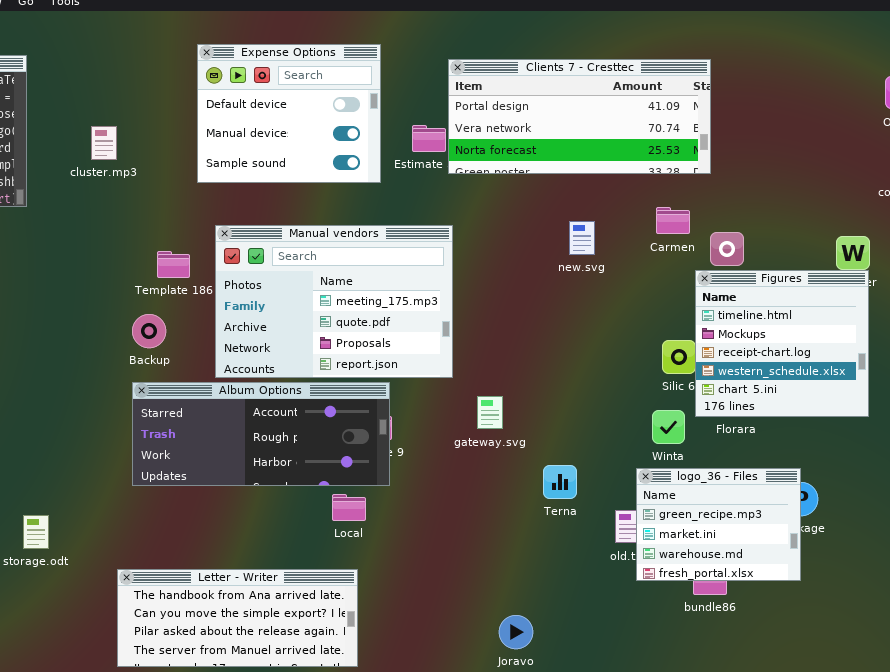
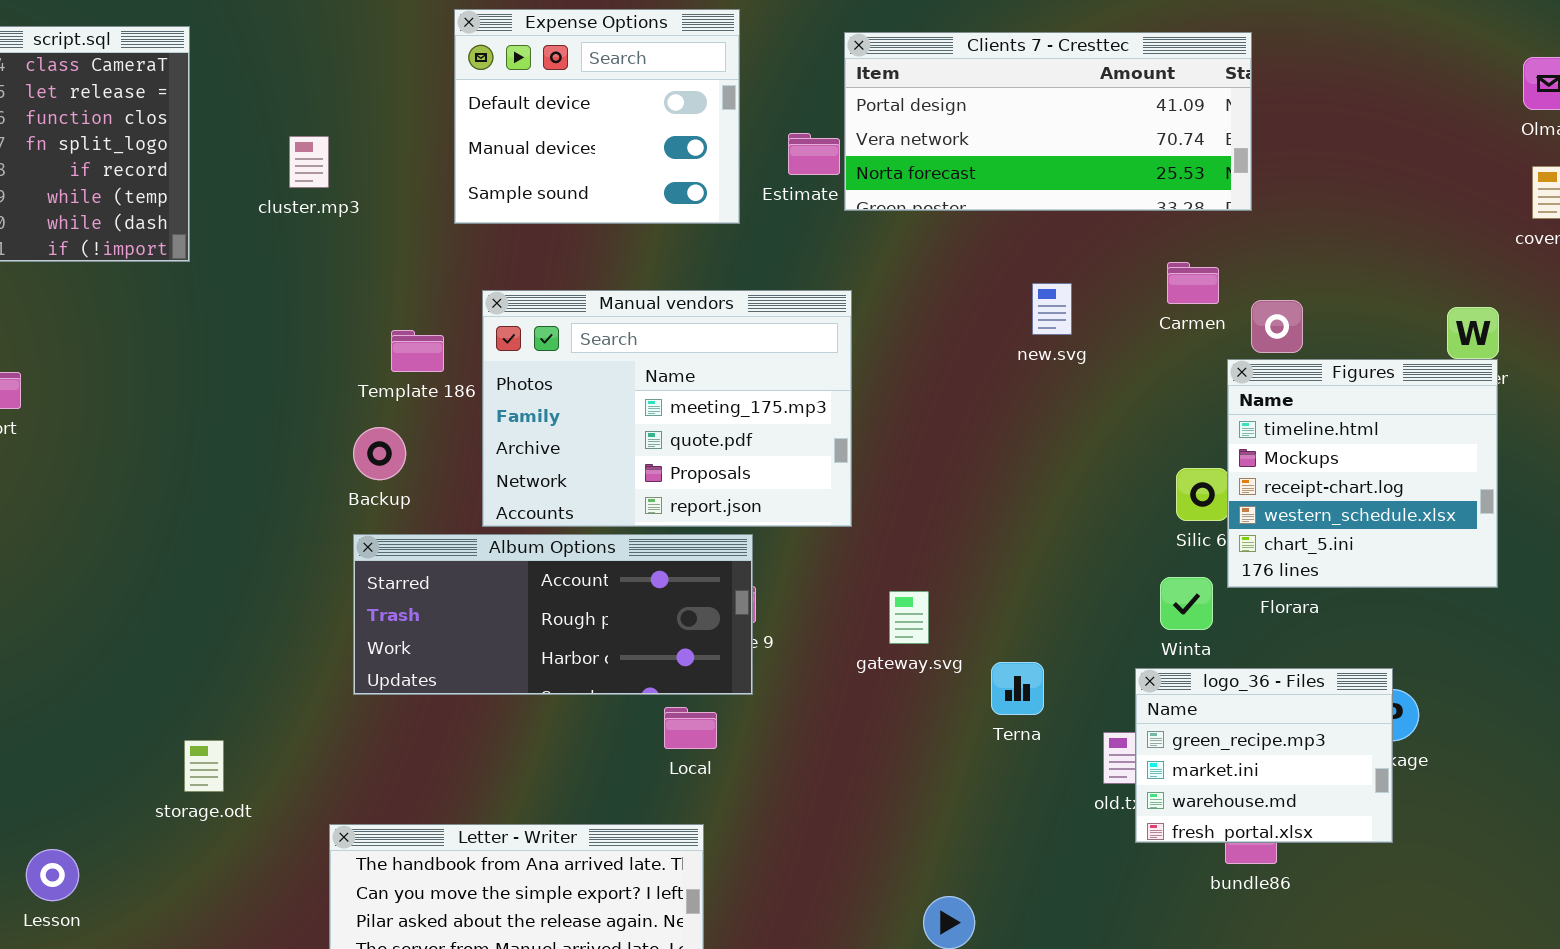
gateway.svg: [477,396,503,429] -> [889,591,929,644], moved

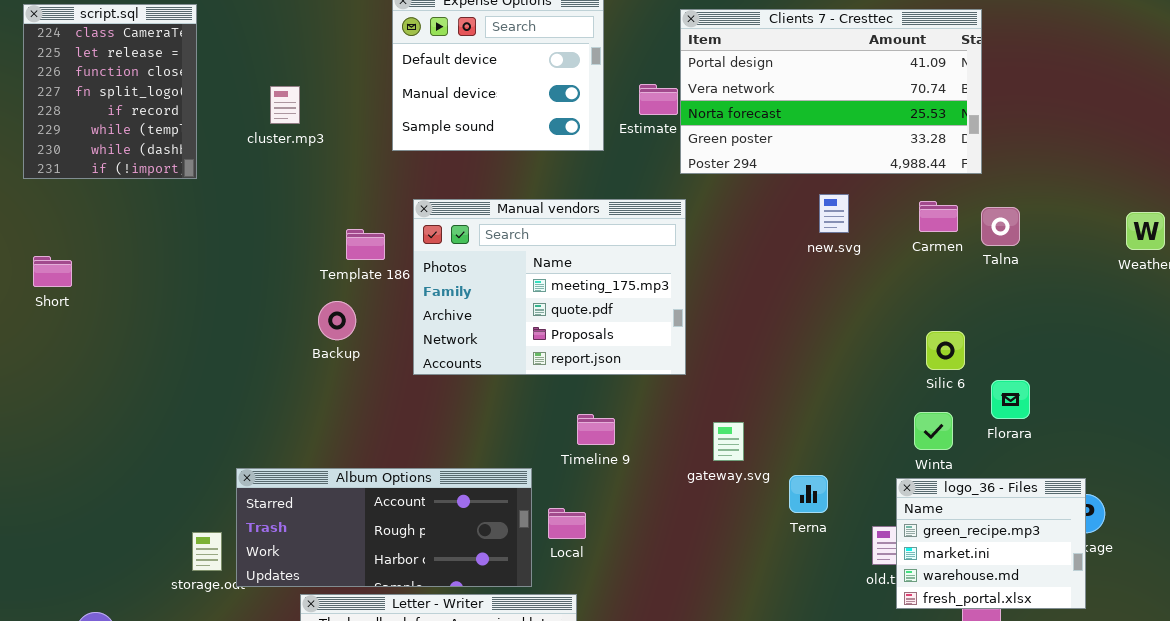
Clients 7 - Cresttec: [844,32,1252,211] -> [680,9,982,174], resized
Carmen: [1167,262,1219,304] -> [919,201,958,232], moved
Figures: [1227,359,1498,588] -> none, closed
Album Options: [353,534,753,695] -> [236,468,532,587], moved

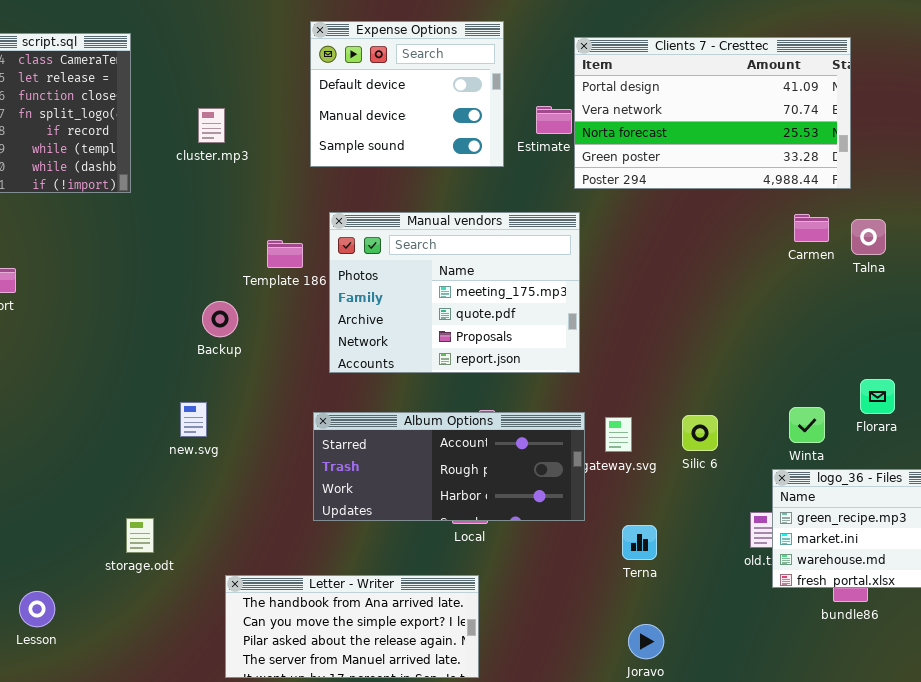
new.svg: [819,194,849,233] -> [180,402,207,437], moved
Backup: [318,301,356,340] -> [202,301,238,337], moved
Silic 6: [926,331,965,370] -> [682,415,718,451], moved
Album Options: [236,468,532,587] -> [313,412,585,521], moved
Terna: [789,475,828,513] -> [622,525,657,560], moved

